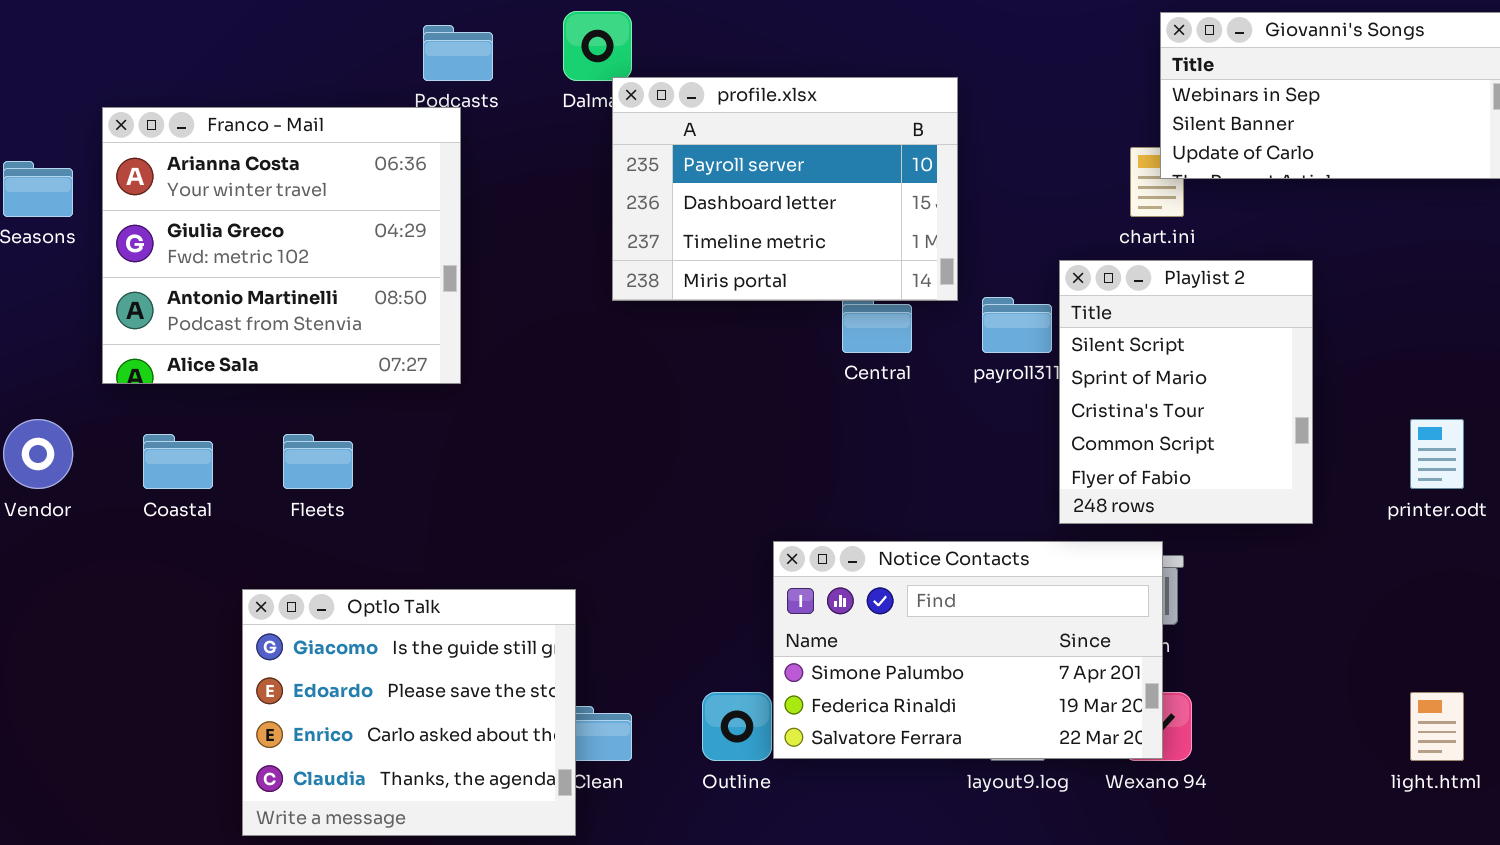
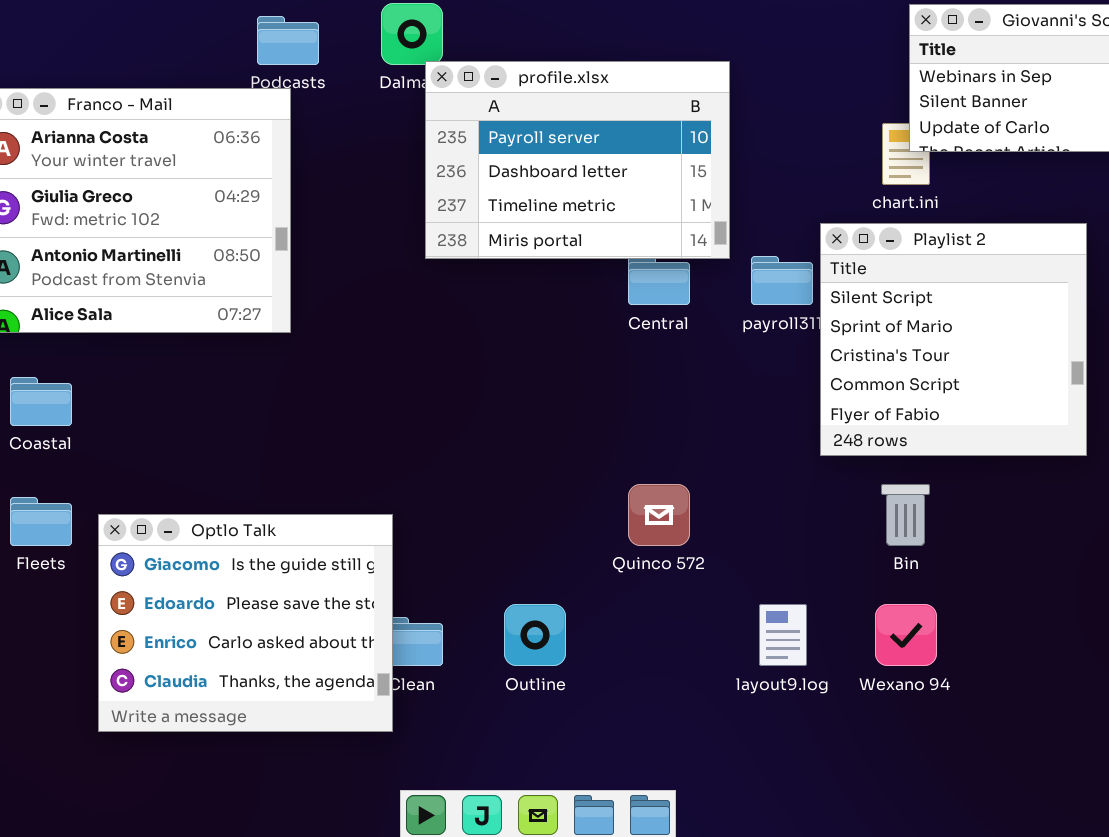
Playlist 2: [1059,260,1313,524] -> [820,223,1087,456], resized
Fleets: [283,434,353,489] -> [10,497,72,546], moved
Notice Contacts: [773,541,1163,759] -> none, closed

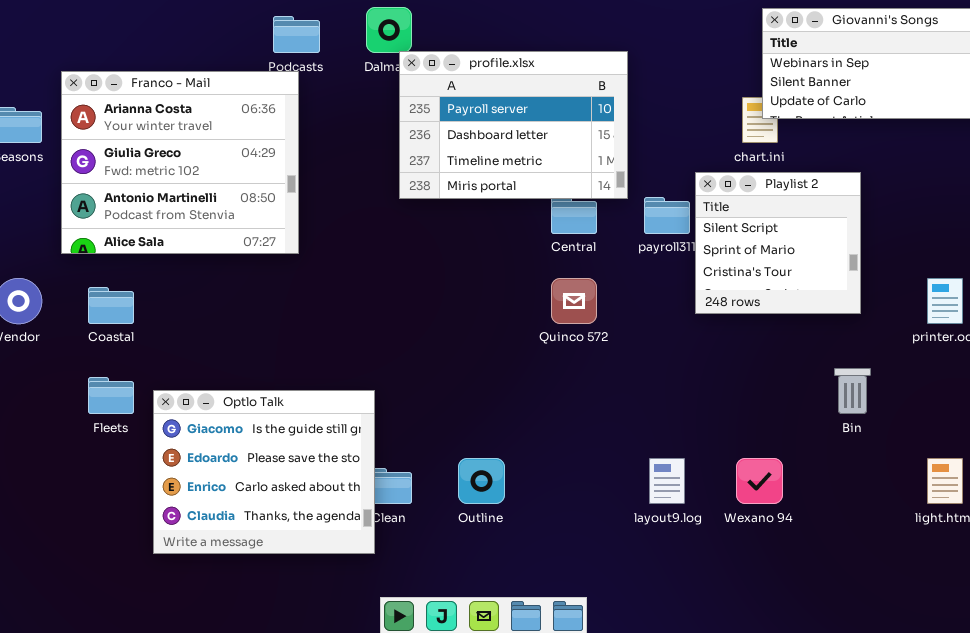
Playlist 2: [820,223,1087,456] -> [695,172,861,314], resized
Quinco 572: [628,484,690,546] -> [551,278,597,324], moved
Bin: [881,484,930,546] -> [834,368,871,414], moved

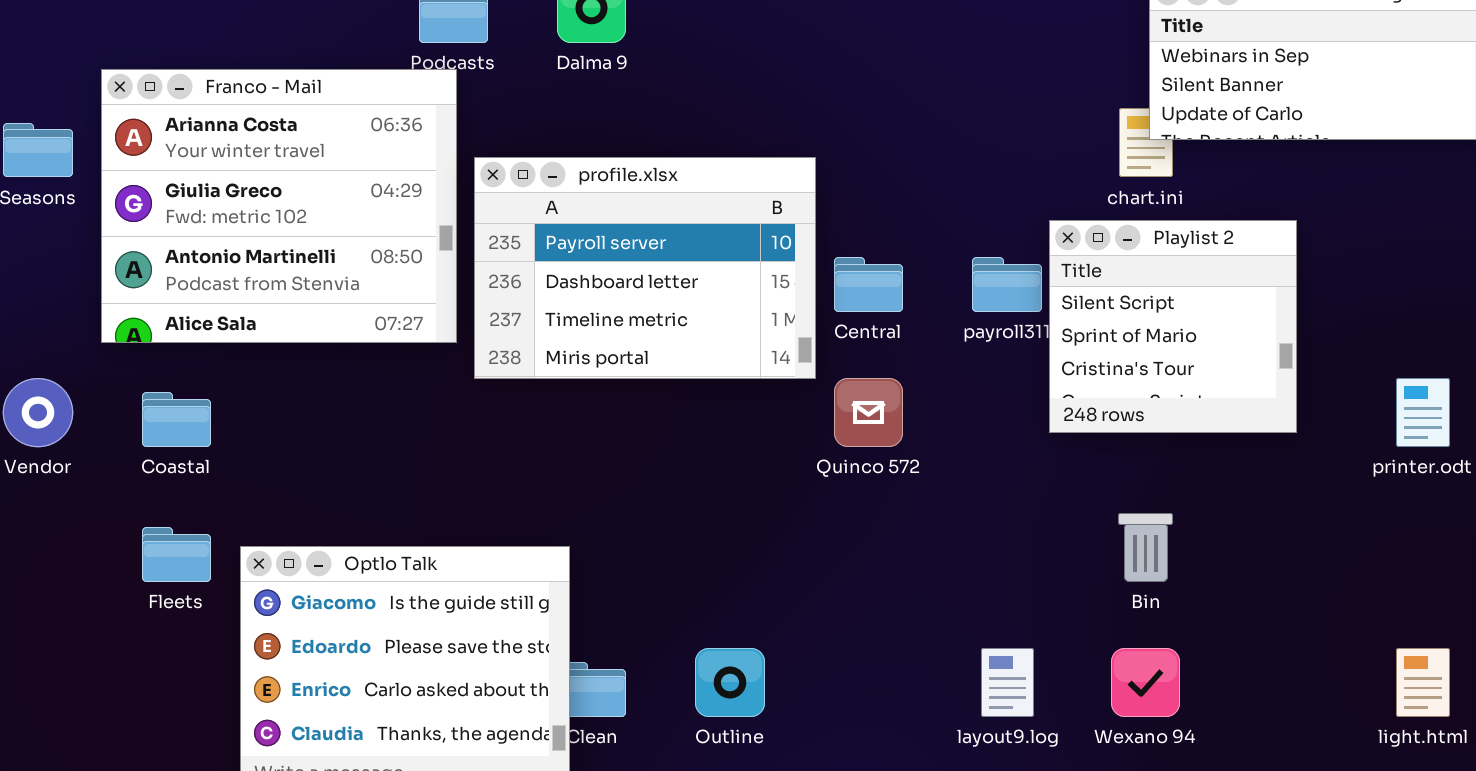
profile.xlsx: [399,51,628,199] -> [474,157,816,379], moved
Bin: [834,368,871,414] -> [1118,513,1173,582], moved

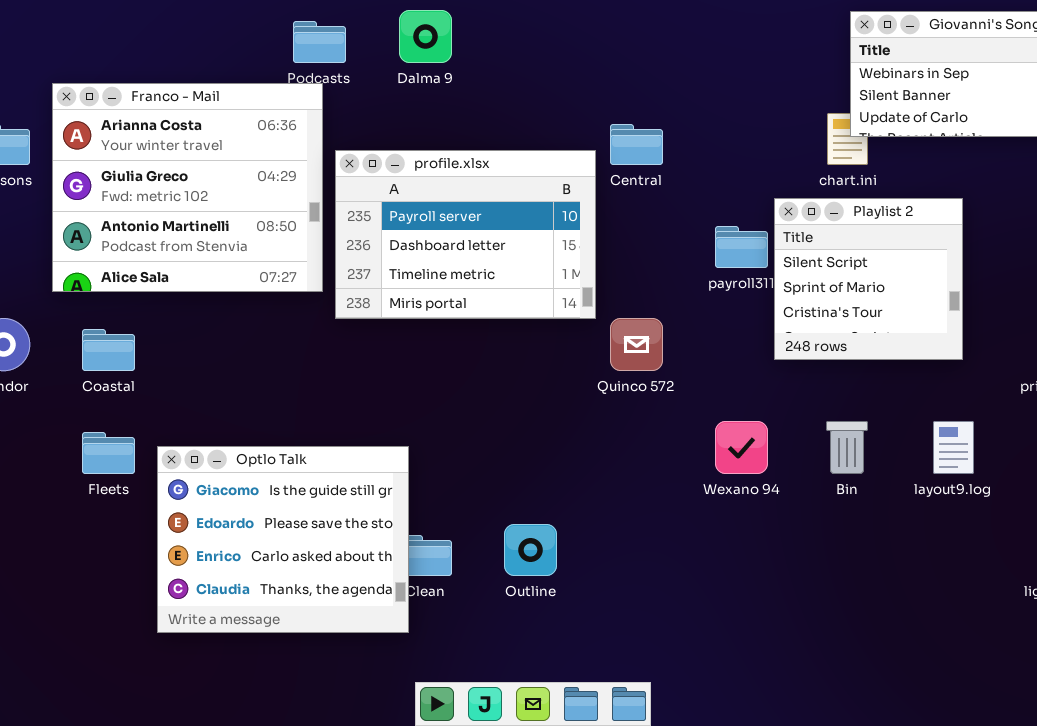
Central: [834,257,903,312] -> [610,124,663,165], moved
layout9.log: [981,648,1034,717] -> [933,421,974,474], moved
Wexano 94: [1111,648,1180,717] -> [715,421,768,474], moved

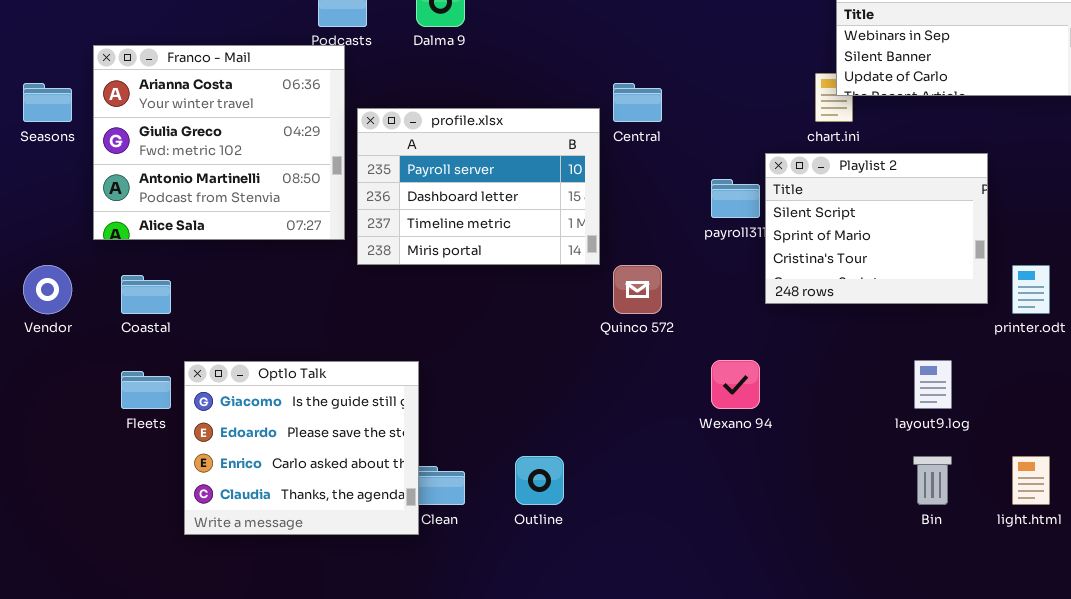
Playlist 2: [774,198,963,360] -> [765,153,988,304], resized
Bin: [826,421,868,474] -> [913,456,952,505], moved
Optlo Talk: [157,446,409,633] -> [184,361,419,535], moved

